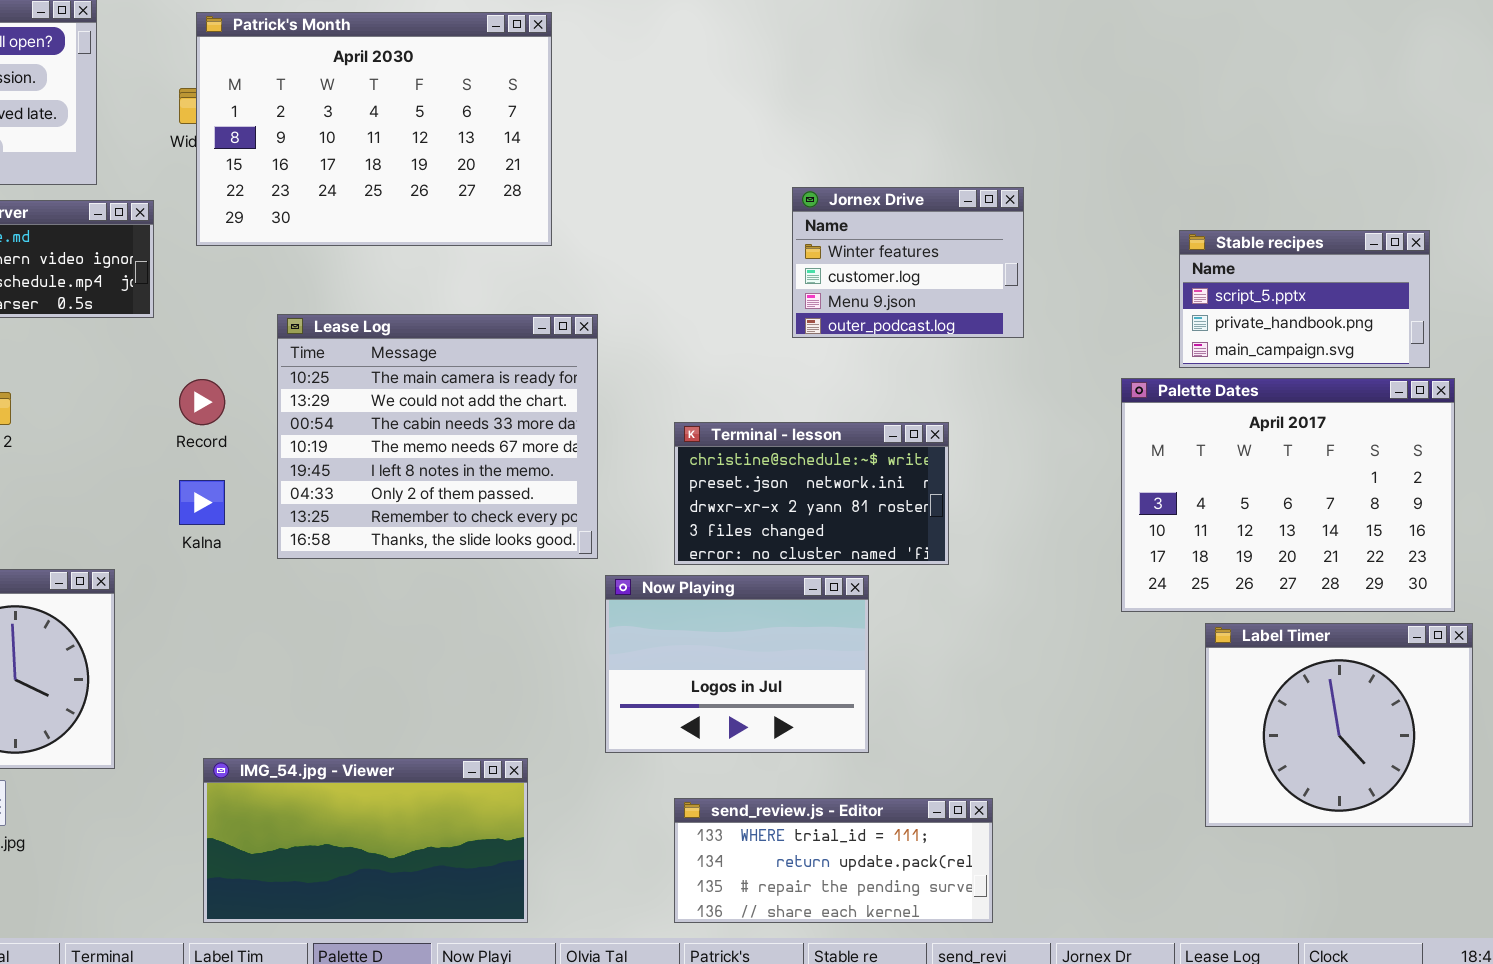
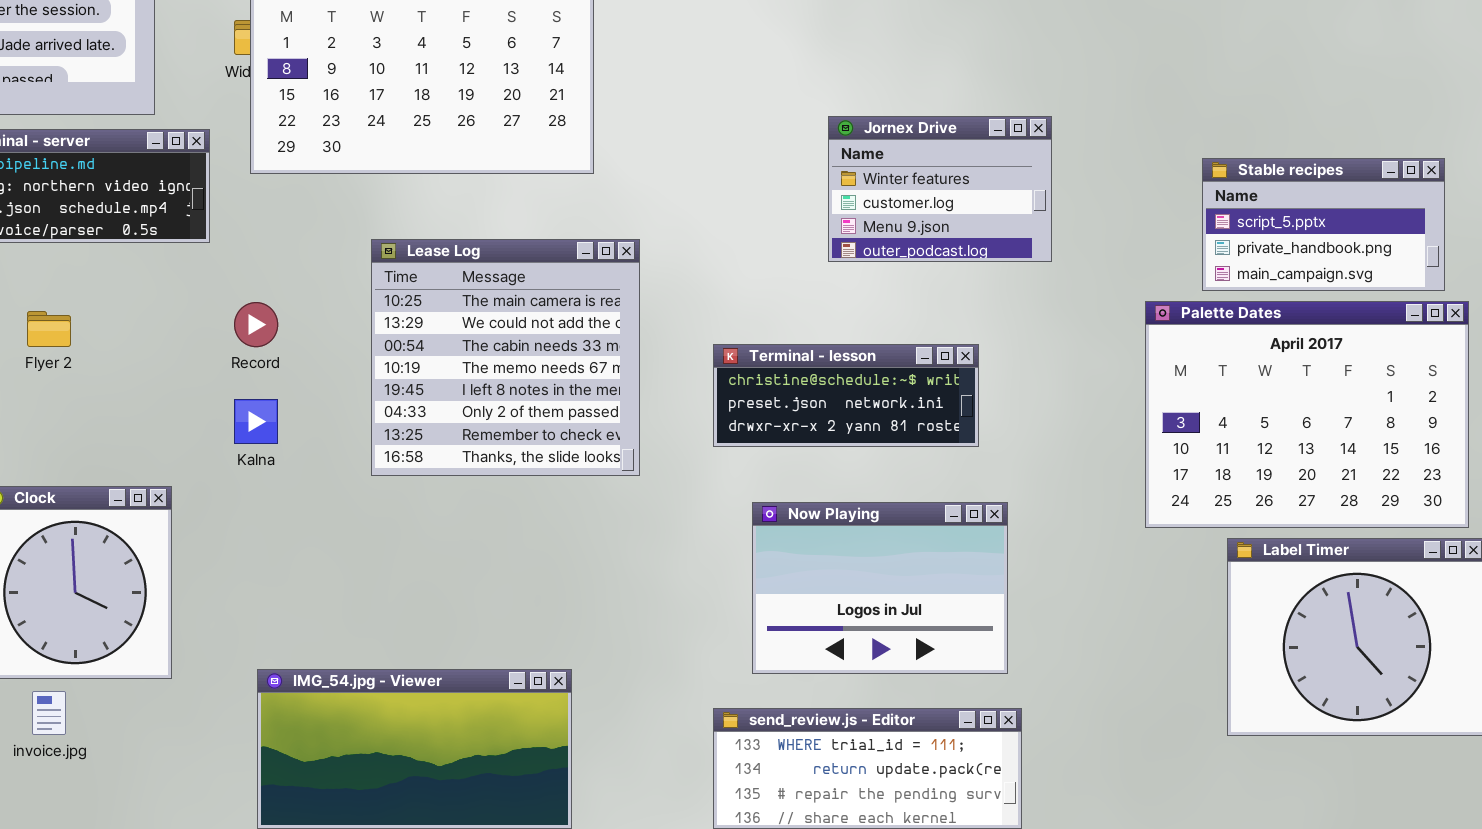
Lease Log: [277,314,598,559] -> [371,239,640,476], resized
Terminal - lesson: [674,422,949,565] -> [713,344,979,447], resized
Now Playing: [605,575,869,753] -> [752,502,1008,674], moved

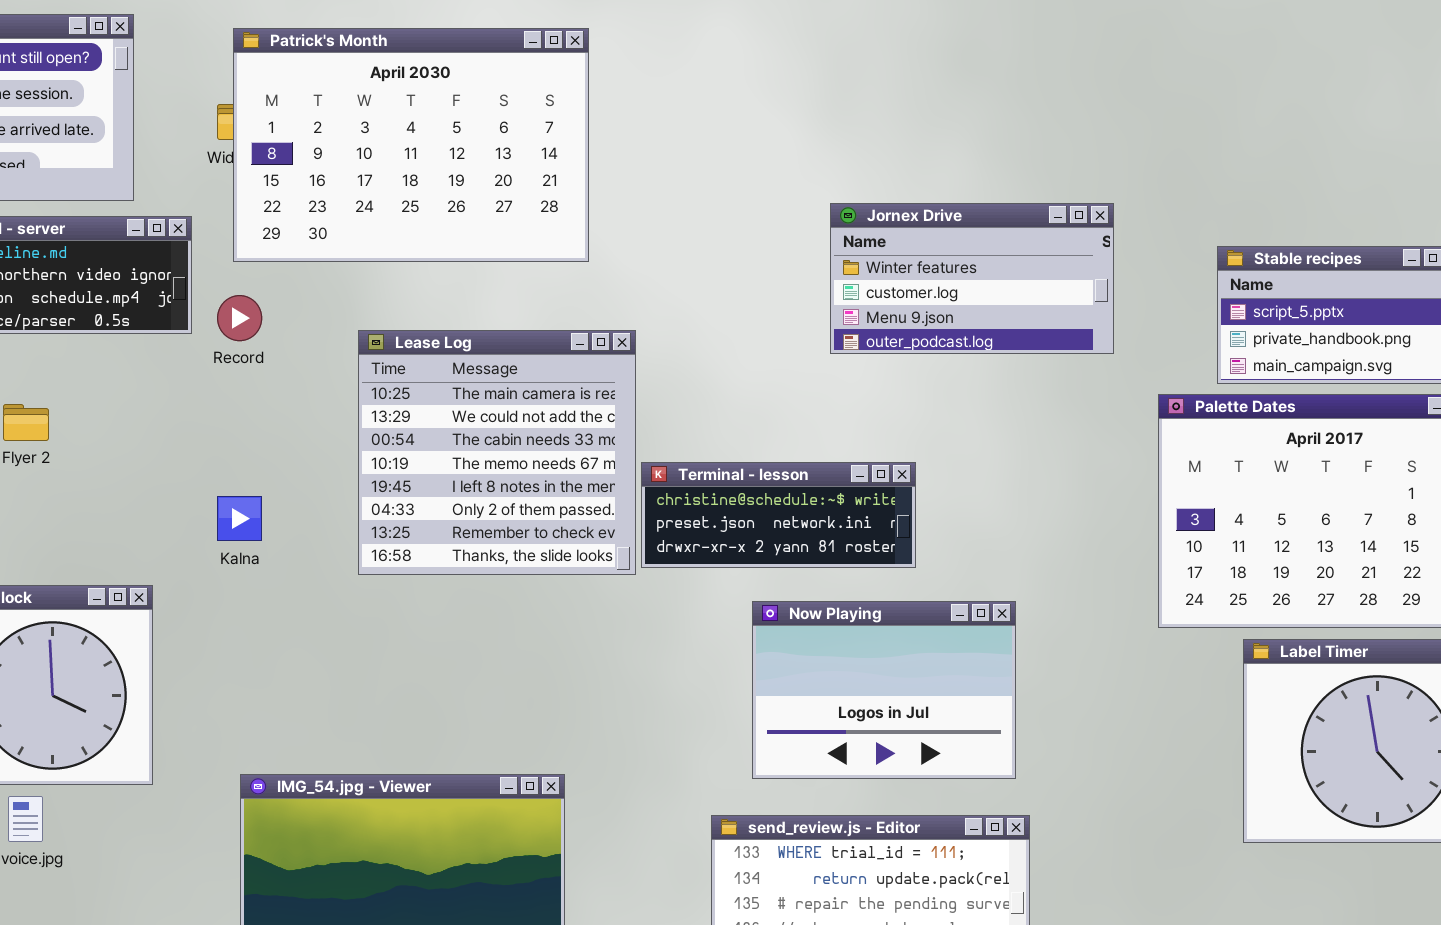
Jornex Drive: [828,116,1052,262] -> [830,203,1114,354], resized
Record: [234,302,278,347] -> [217,295,262,341], moved
Terminal - lesson: [713,344,979,447] -> [641,462,916,568], moved

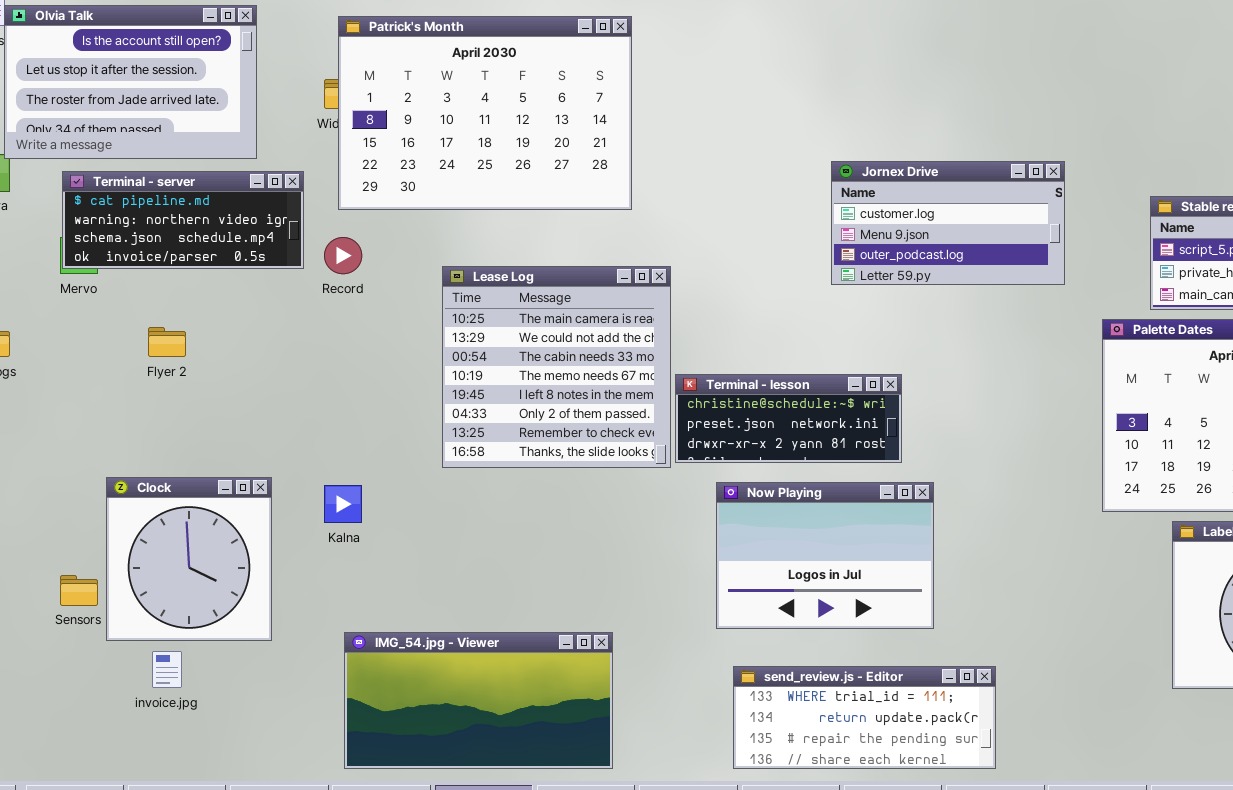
Jornex Drive: [830,203,1114,354] -> [831,161,1065,285], scrolled down 1 row
Kalna: [217,496,262,541] -> [324,485,362,523], moved
Now Playing: [752,601,1016,779] -> [716,482,934,629], moved

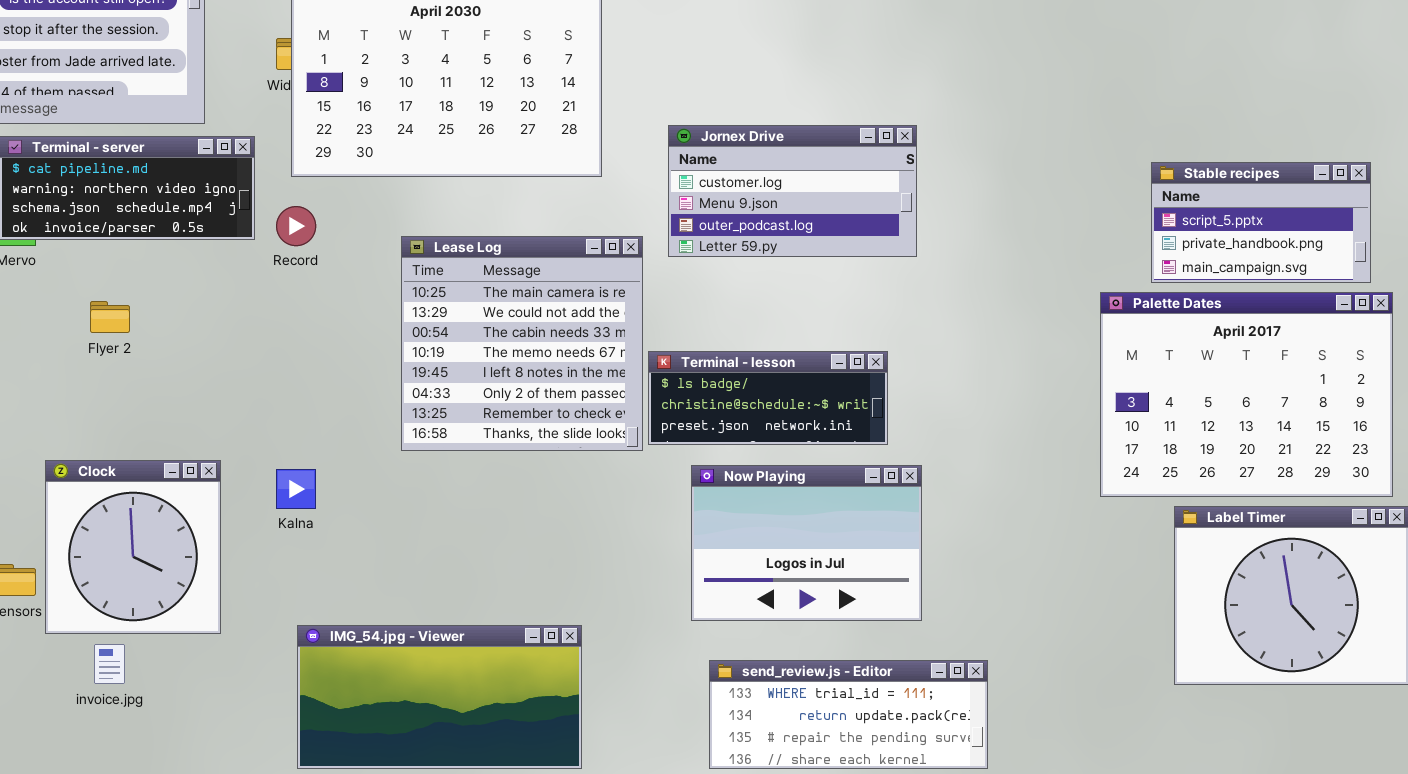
Jornex Drive: [831,161,1065,285] -> [668,125,917,257], moved
Terminal - lesson: [675,374,902,463] -> [648,351,888,445], scrolled up 1 row

